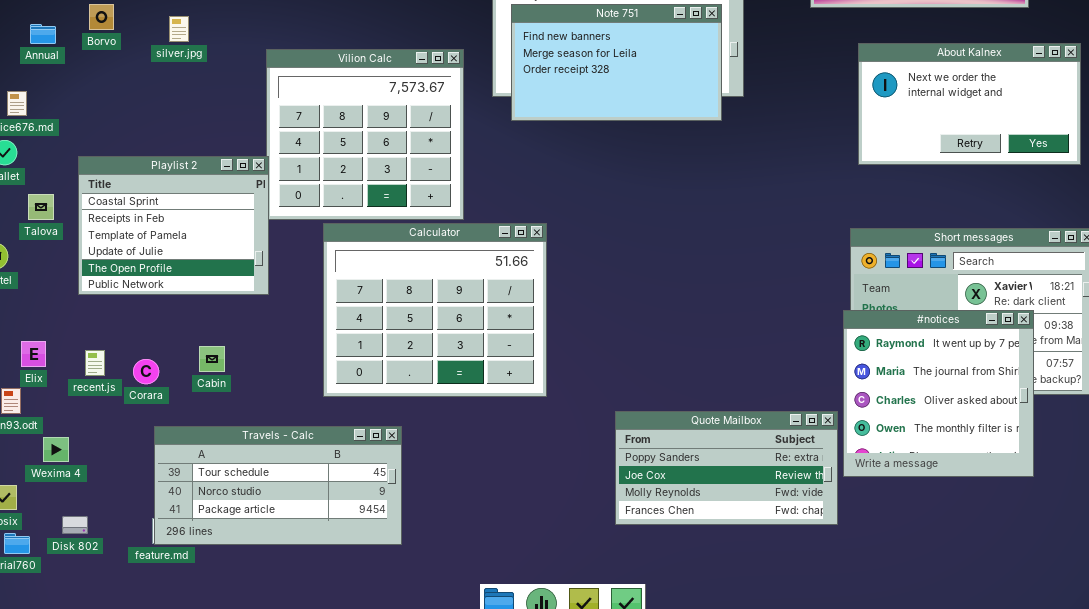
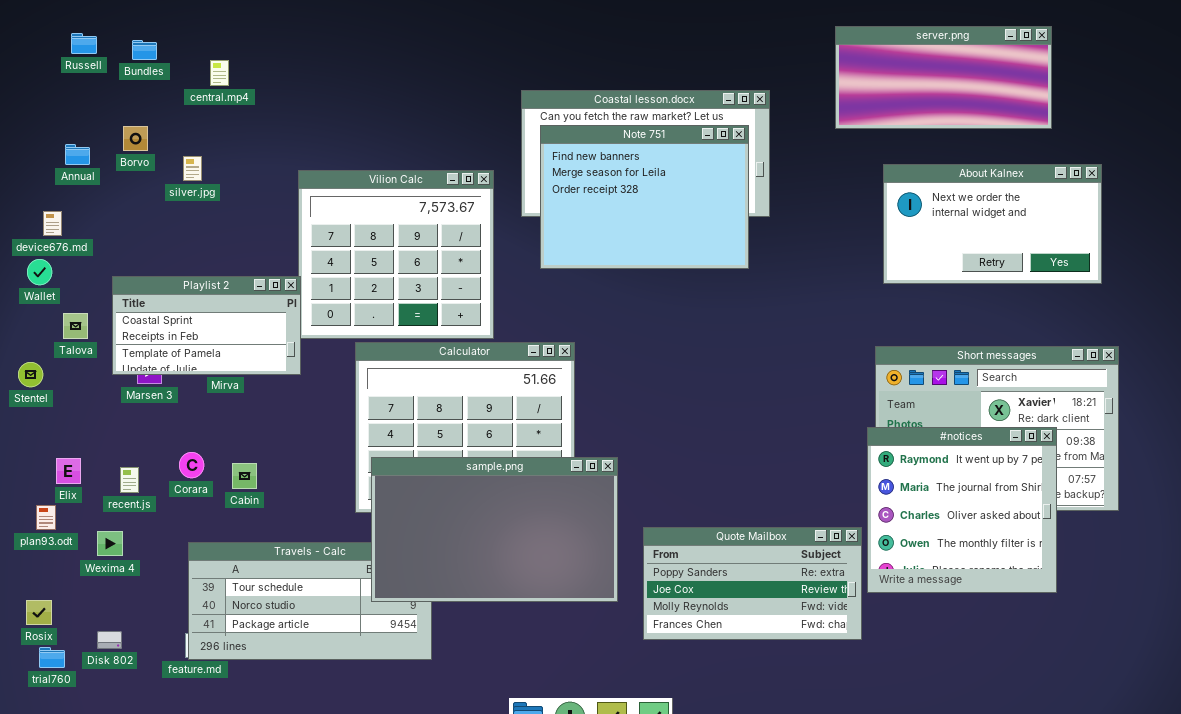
Note 751: [511,4,722,121] -> [540,125,749,269], resized
silver.jpg: [169,16,189,42] -> [183,156,202,181], moved
Playlist 2: [78,156,269,295] -> [112,276,301,375], resized
sample.png: none -> [371,457,618,602], opened
Corara: [133,359,159,384] -> [179,452,204,478], moved
Wexima 4: [43,437,69,462] -> [97,531,123,556], moved

